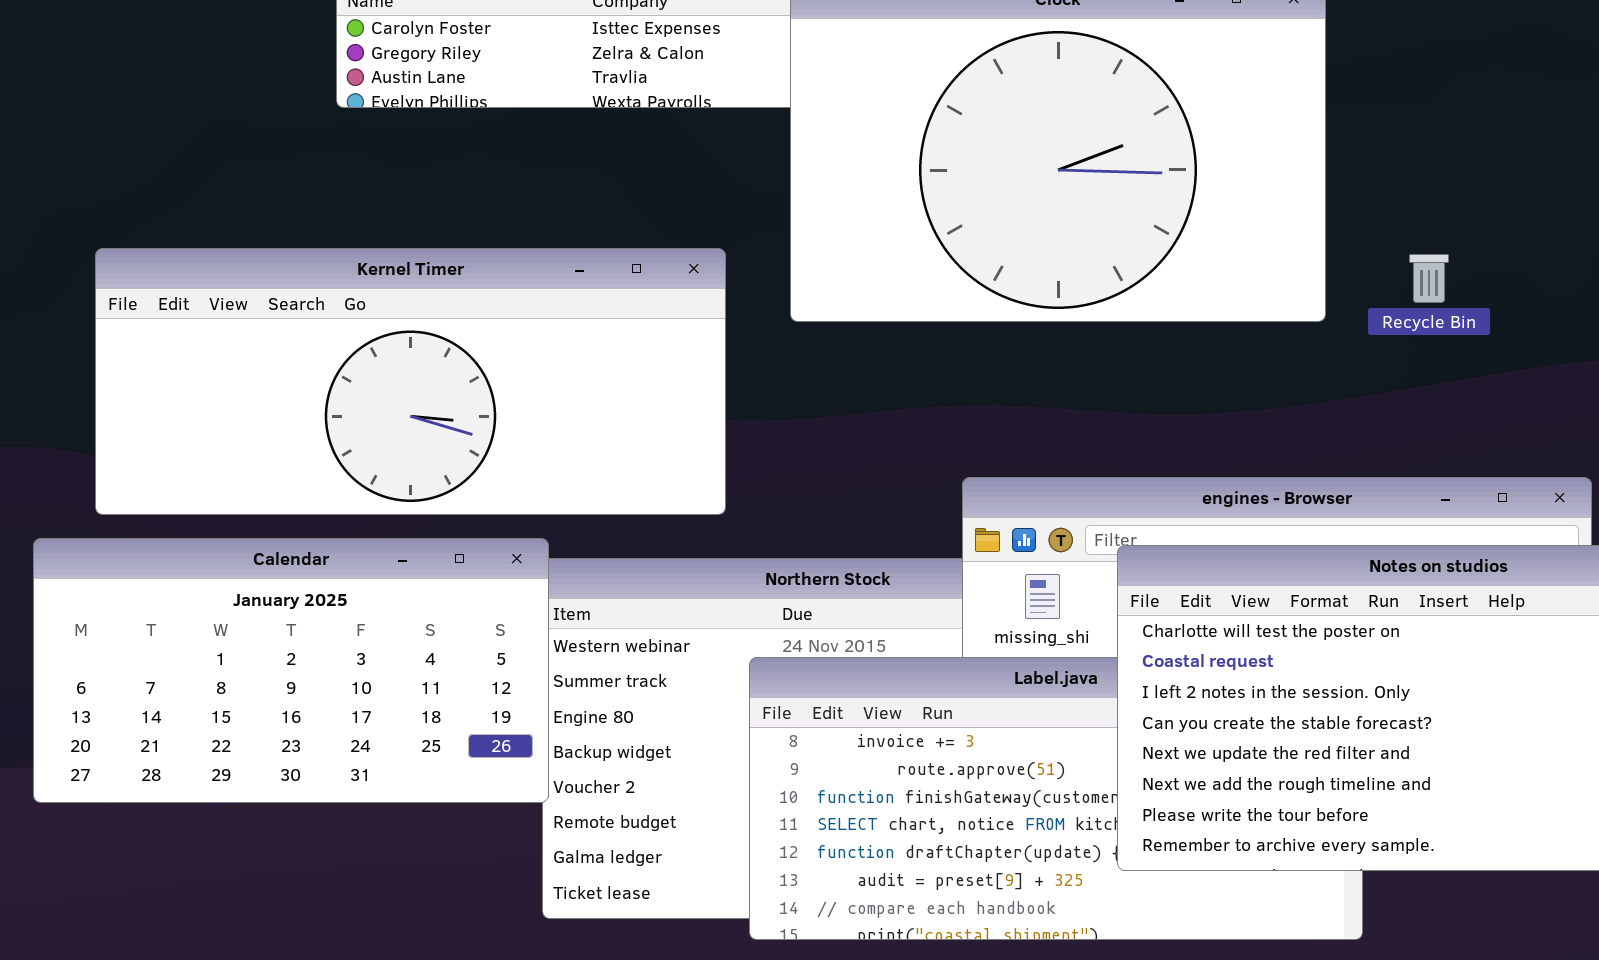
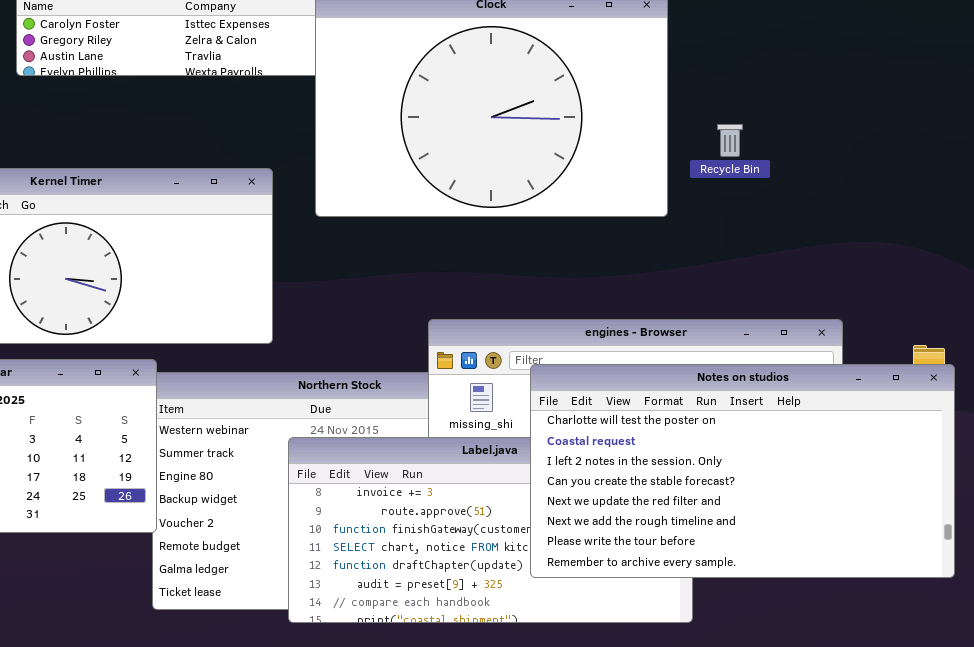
Recycle Bin: [1409,254,1449,303] -> [717,124,743,157], moved

